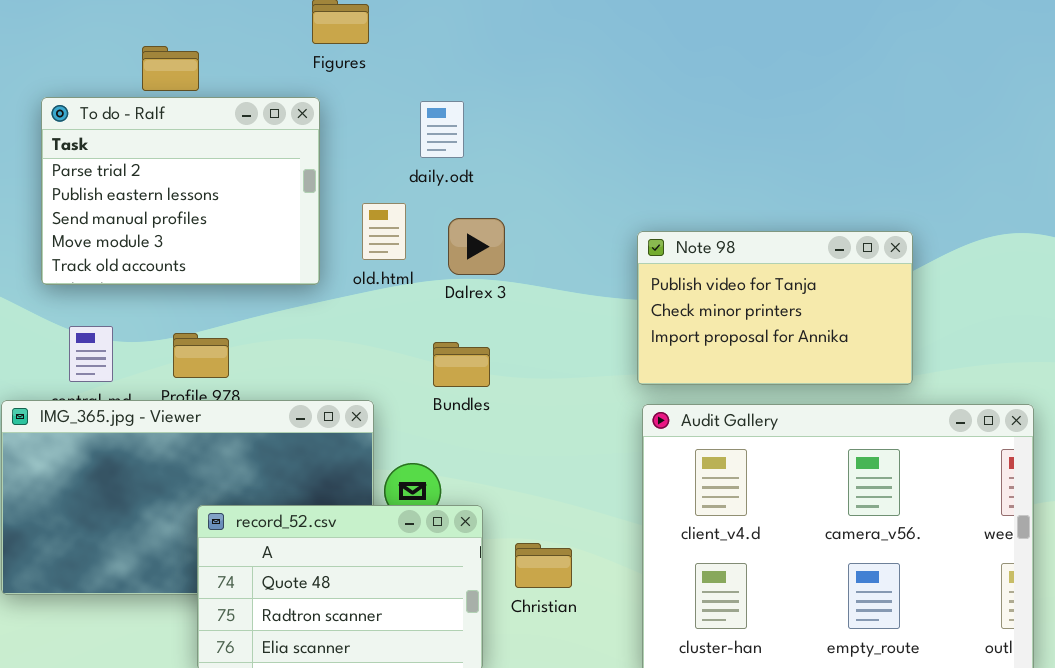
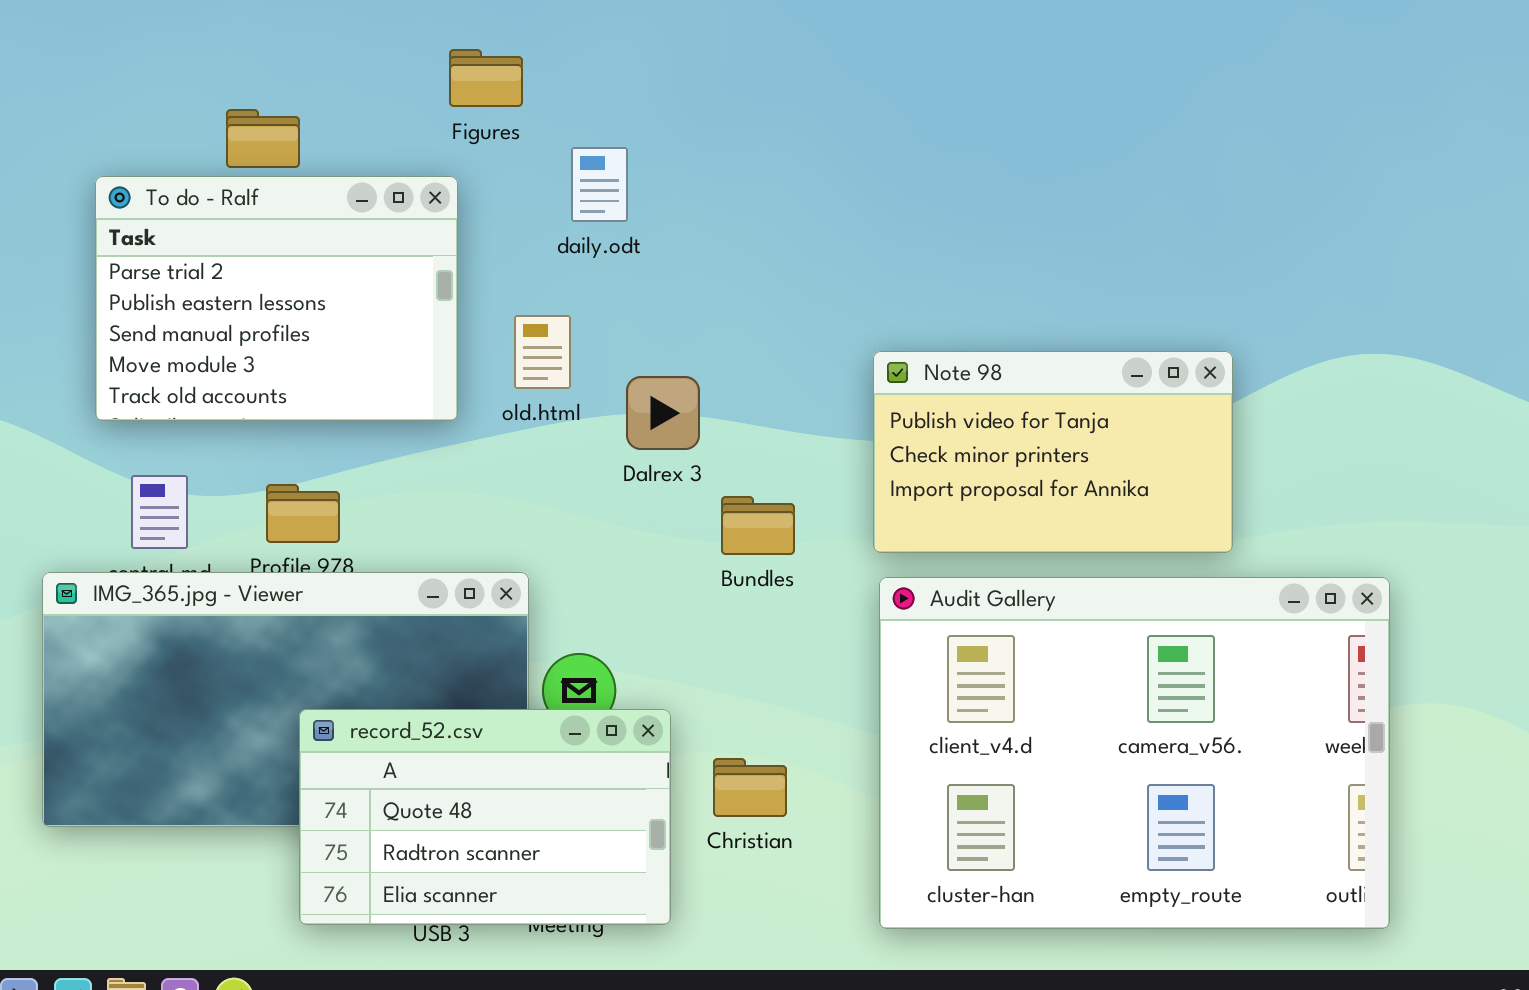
daily.odt: [420,101,464,158] -> [571,147,628,222], moved
Dalrex 3: [448,218,505,275] -> [626,376,700,450], moved
Bundles: [433,342,490,387] -> [721,496,795,555], moved

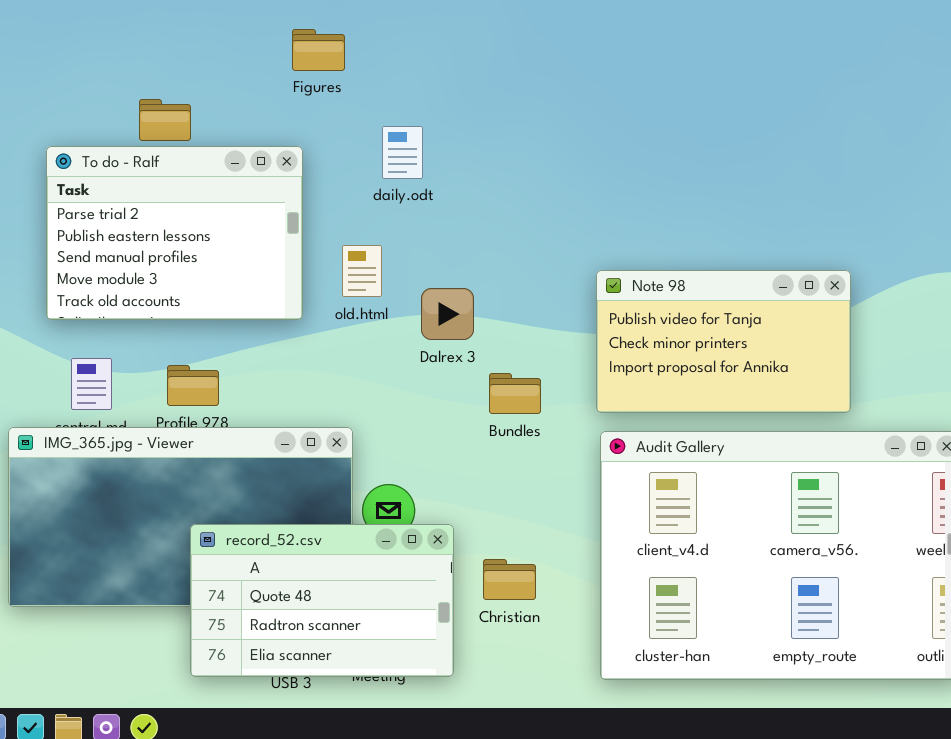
Figures: [449,49,523,107] -> [292,29,345,71], moved

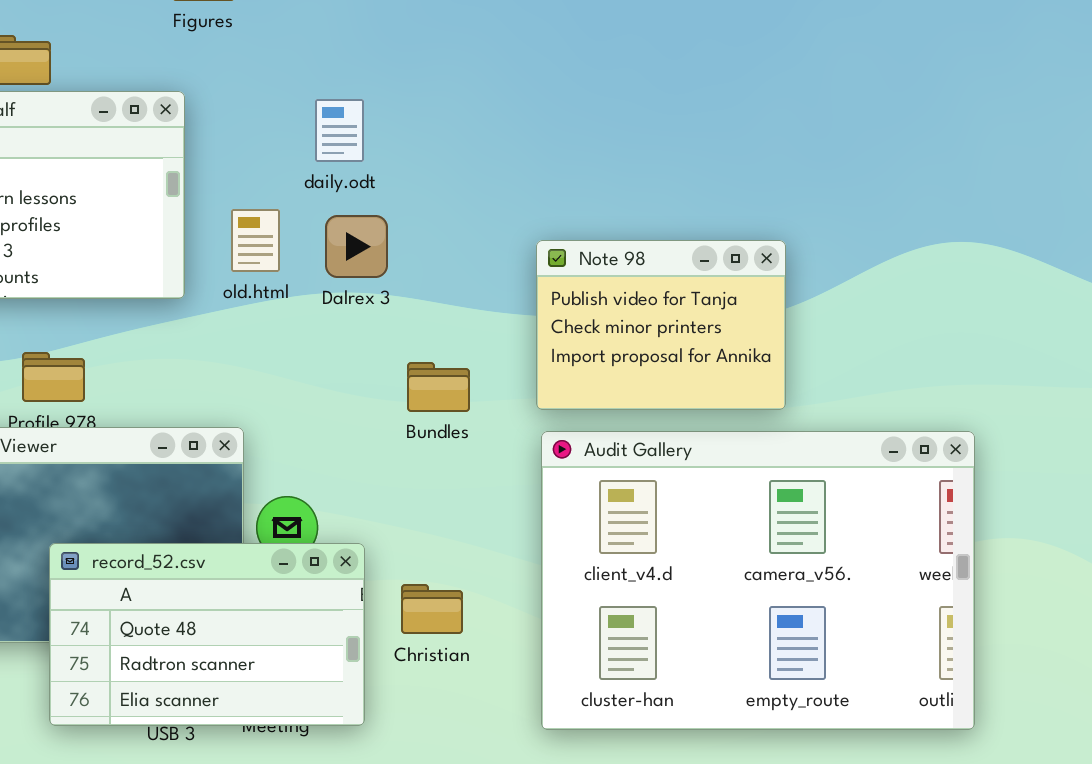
daily.odt: [382,126,423,179] -> [315,99,364,162], moved
Note 98: [596,270,851,413] -> [536,240,786,410], resized
Dalrex 3: [421,288,474,340] -> [325,215,388,278], moved

